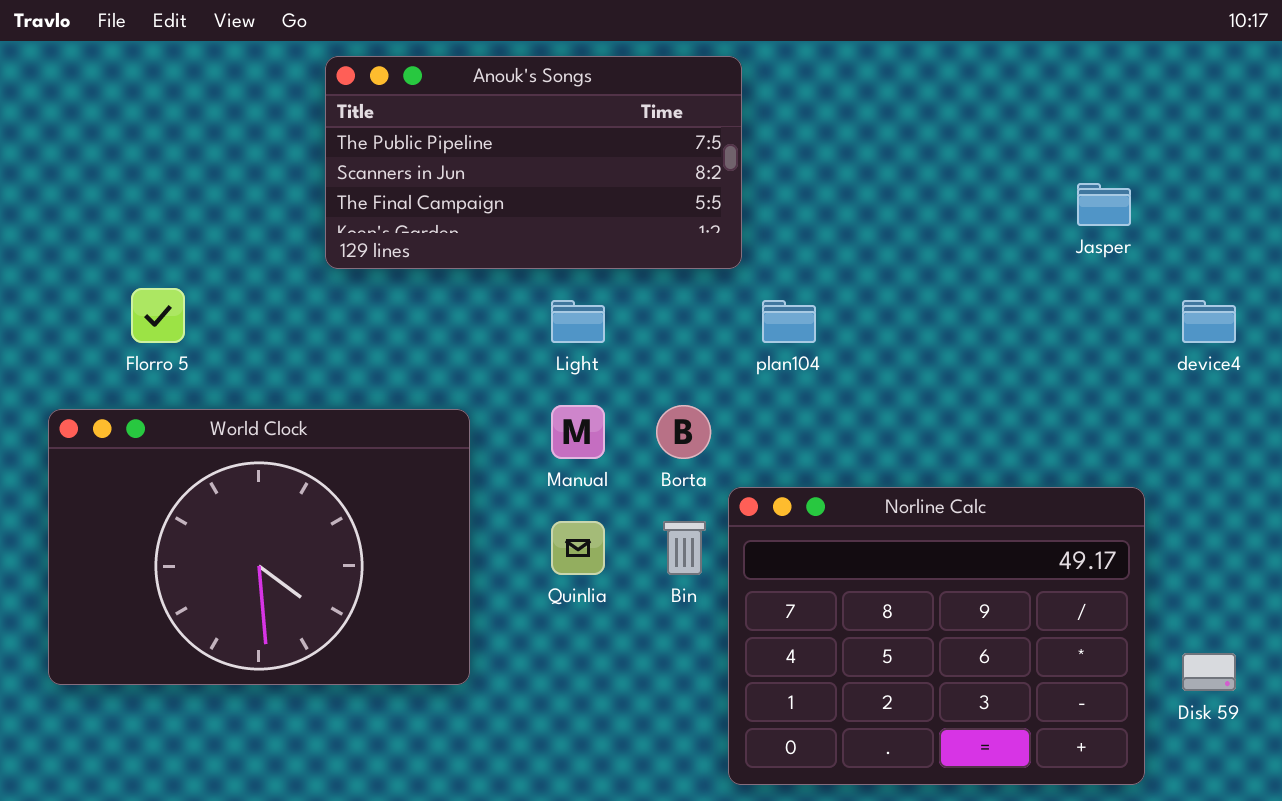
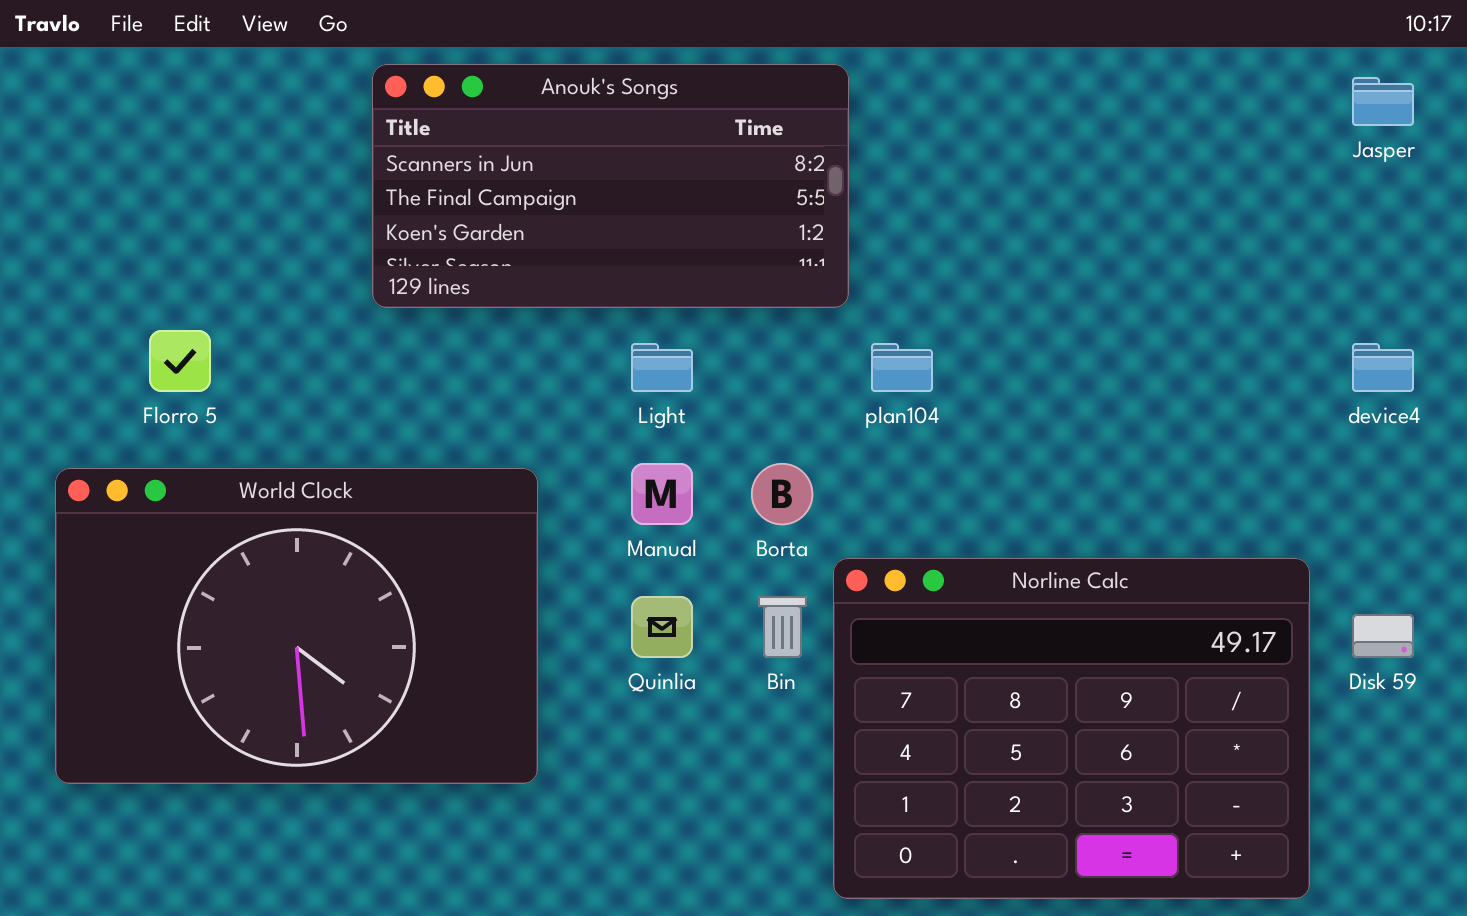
Anouk's Songs: [325,56,742,269] -> [372,64,849,308], scrolled down 1 row
Jasper: [1077,183,1131,226] -> [1352,77,1414,126], moved
Disk 59: [1182,653,1236,691] -> [1352,614,1414,658], moved

